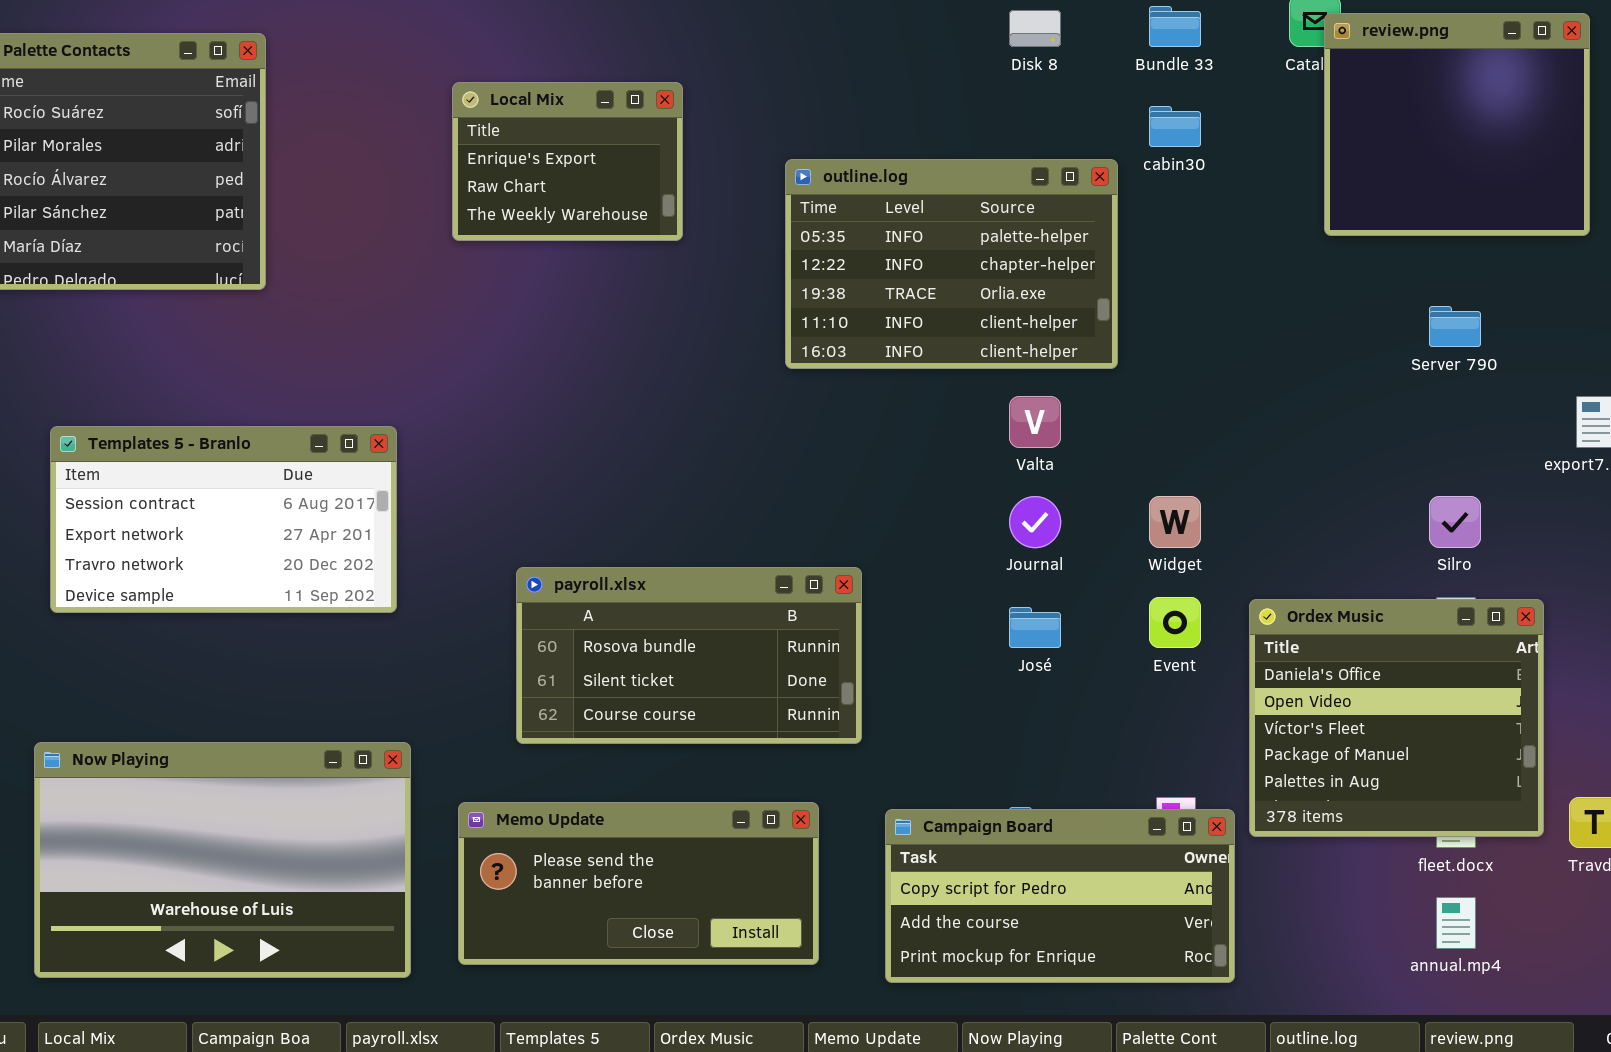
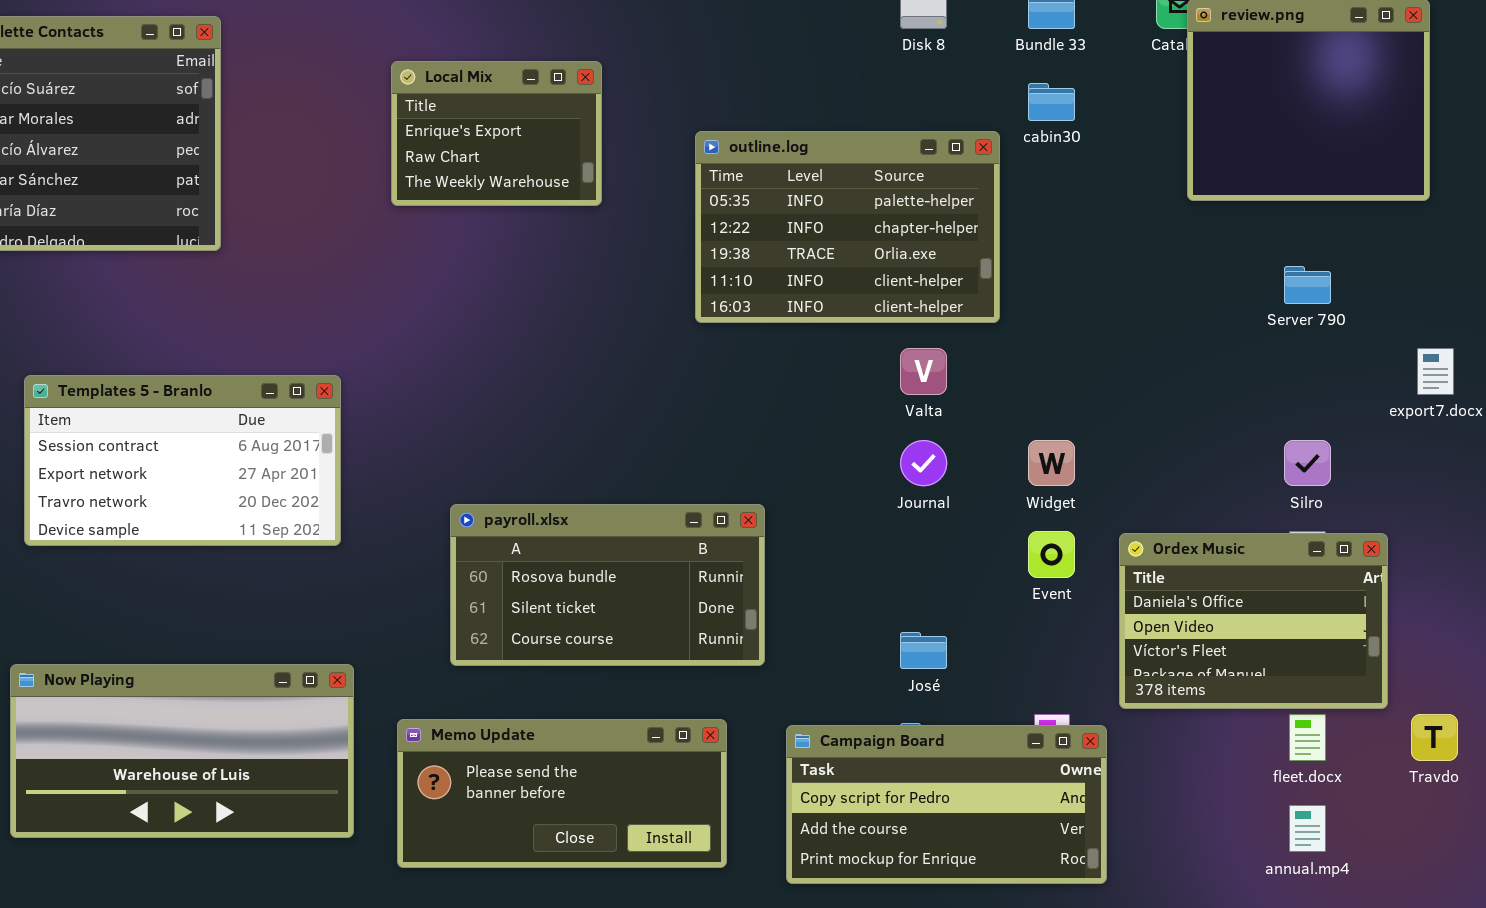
Ordex Music: [1249,599,1544,837] -> [1119,533,1388,709], resized
José: [1009,607,1061,648] -> [900,632,947,669], moved
Now Playing: [34,742,411,978] -> [10,664,354,838], resized

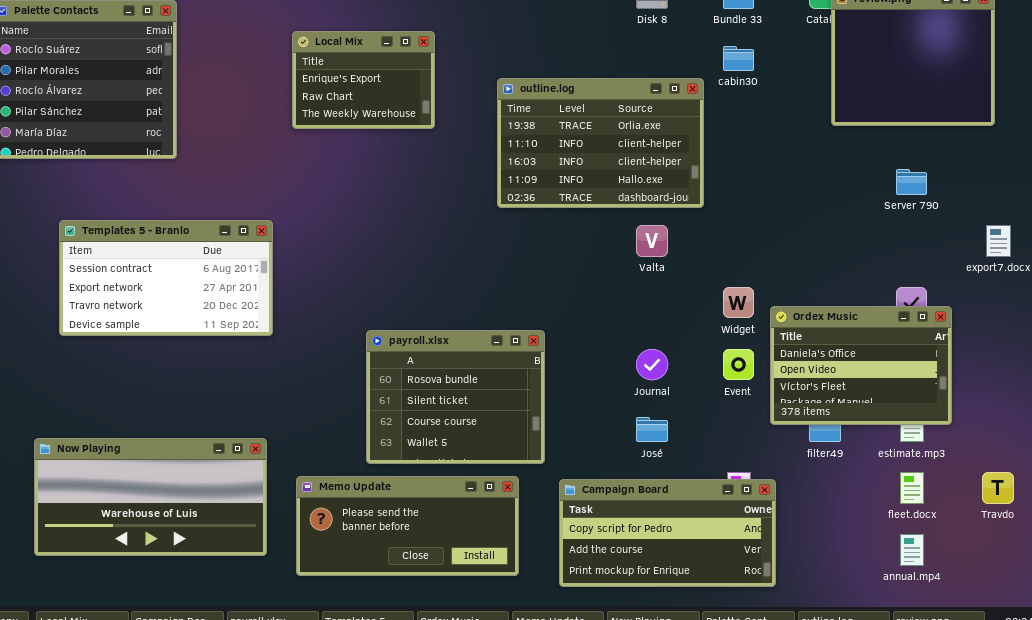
outline.log: [695,131,1000,323] -> [497,78,704,208], scrolled down 2 rows
Templates 5 - Branlo: [24,375,341,546] -> [59,220,273,336], moved
Journal: [900,440,947,486] -> [636,349,668,380], moved
payroll.xlsx: [450,504,765,666] -> [366,330,545,464], resized
Ordex Music: [1119,533,1388,709] -> [770,306,952,425], moved

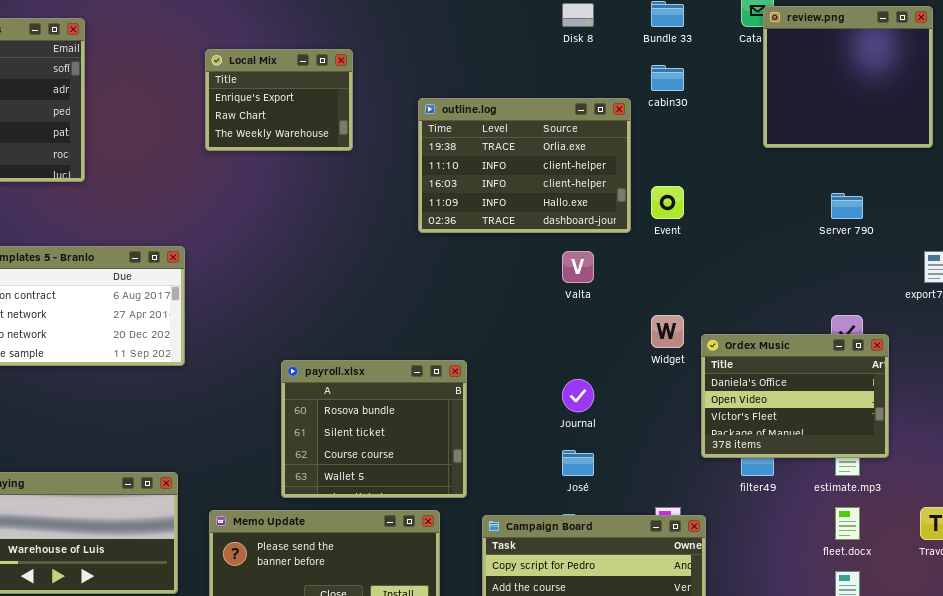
Event: [723,349,754,380] -> [651,186,684,219], moved

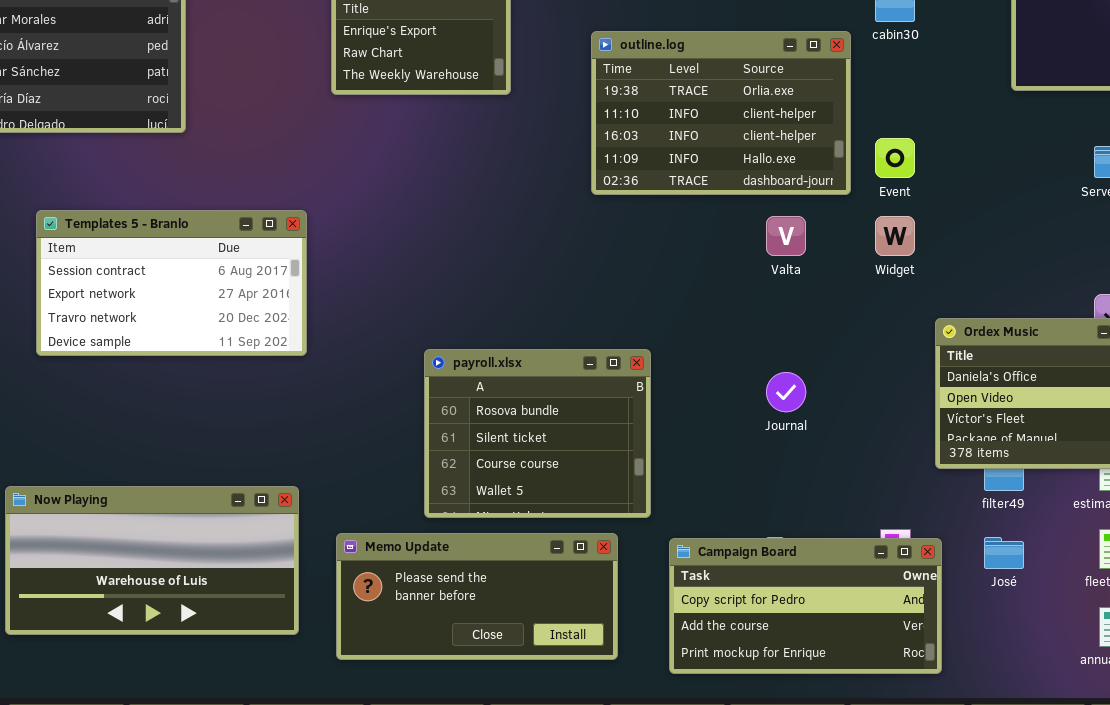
Widget: [651,315,684,348] -> [875,216,915,256], moved
José: [562,450,594,476] -> [984,537,1024,569], moved

